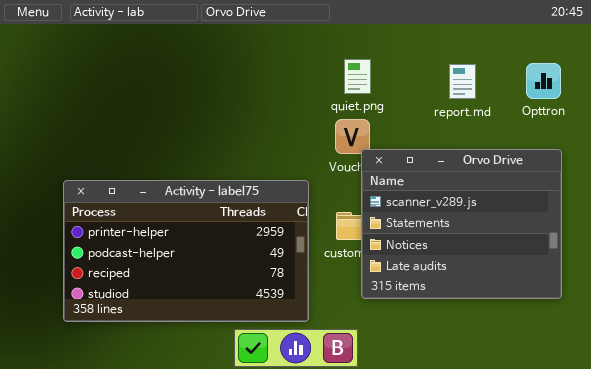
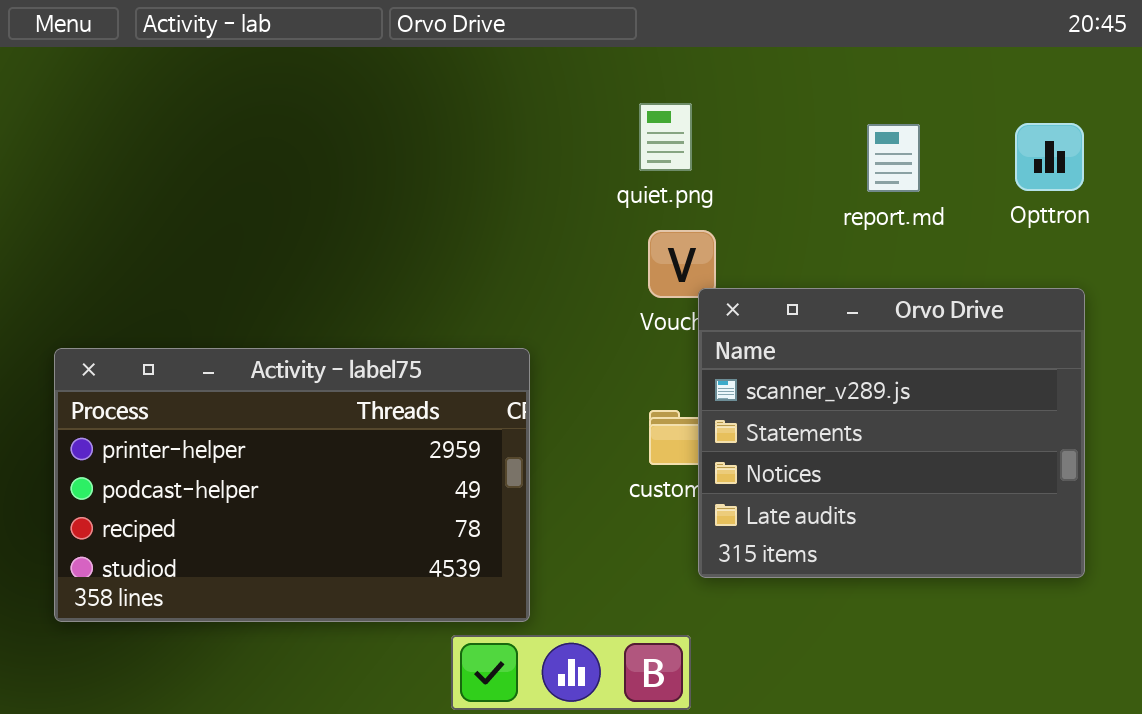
quiet.png: [344,59,371,94] -> [639,103,692,171], moved
Activity - label75: [63,180,309,322] -> [54,348,530,622], moved

